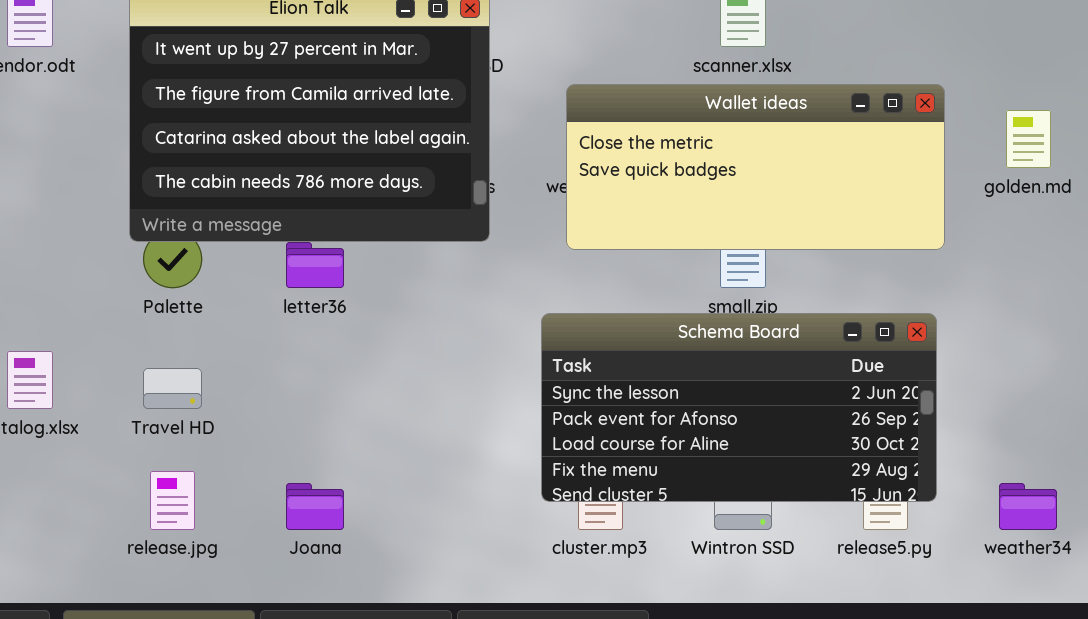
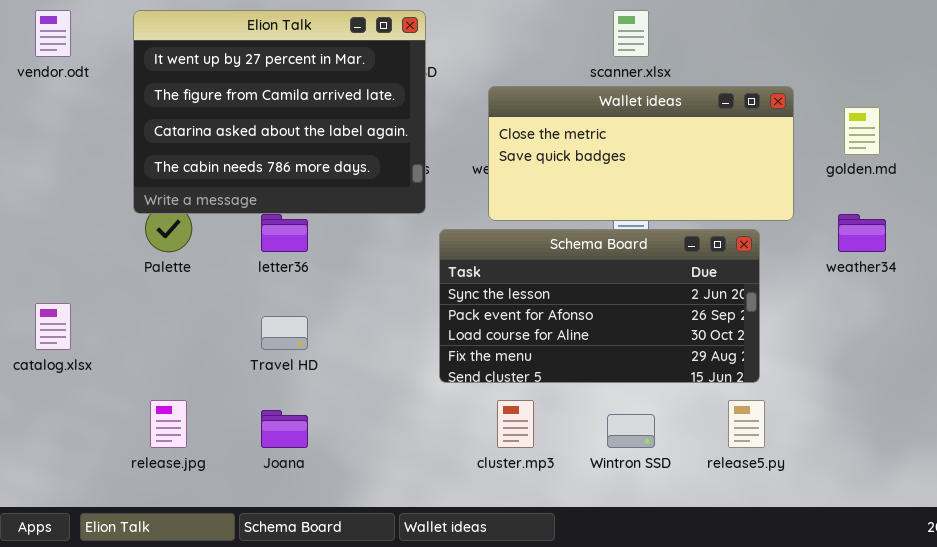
Schema Board: [541,313,937,502] -> [439,229,760,383], moved
Travel HD: [143,368,202,409] -> [261,316,308,350], moved
weather34: [999,483,1057,530] -> [838,214,886,252], moved

